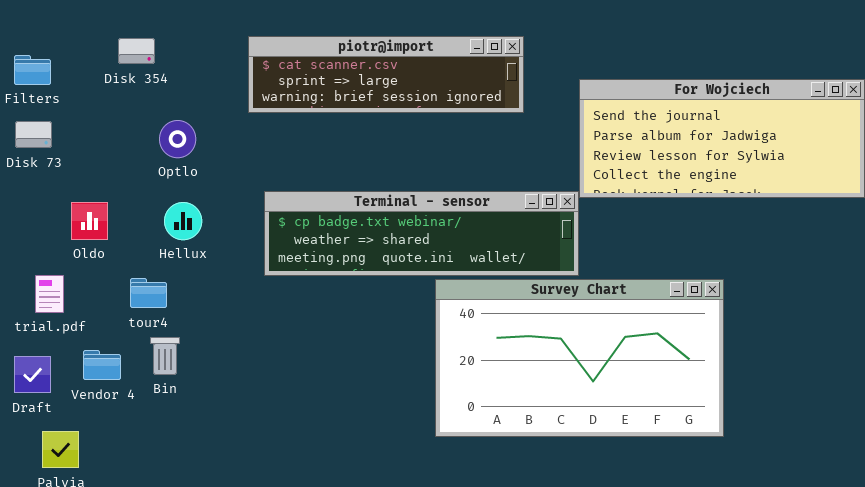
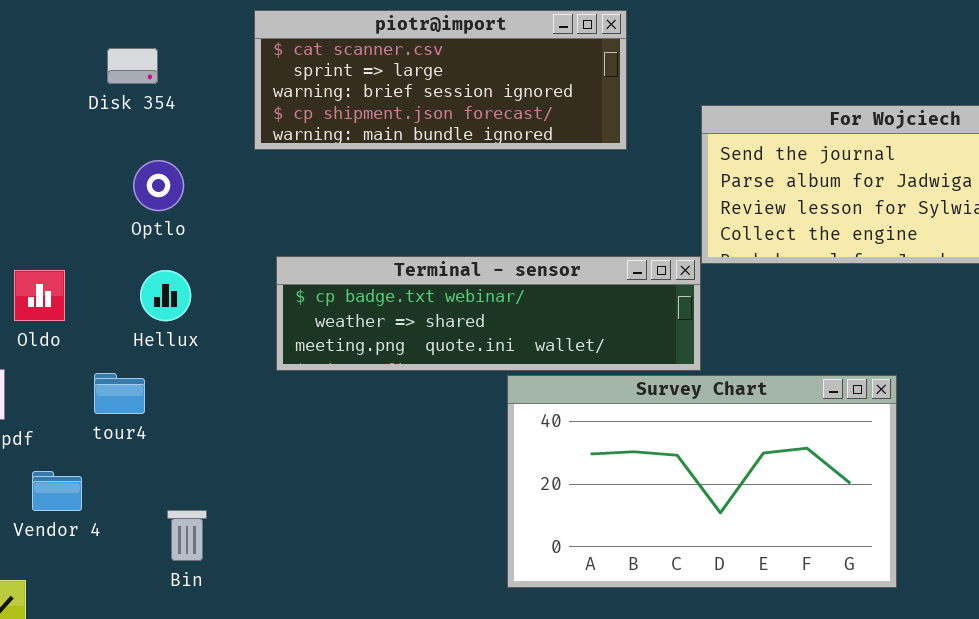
piotr@import: [248,36,524,113] -> [254,10,627,150], resized
Disk 354: [118,38,155,64] -> [107,48,158,84], moved
Bin: [150,337,180,375] -> [167,510,207,561], moved

